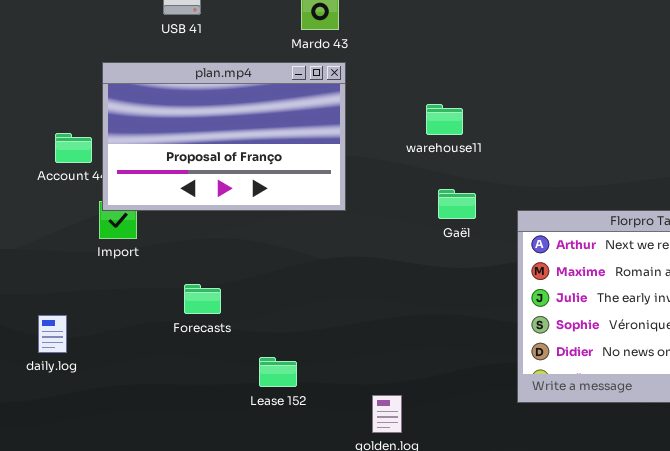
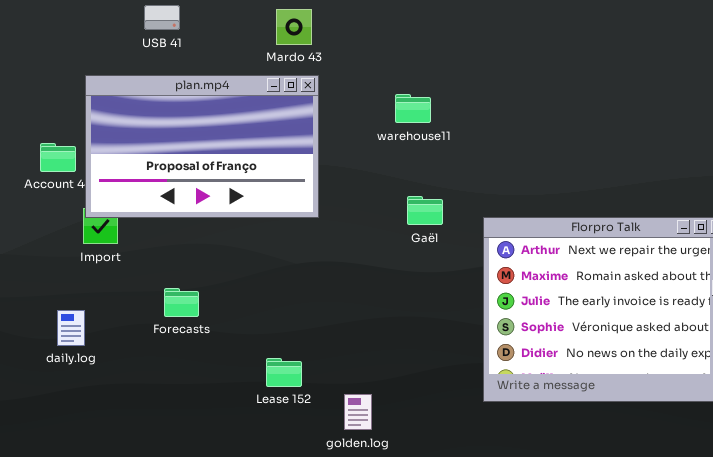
warehouse11: [426,104,463,135] -> [395,94,431,123], moved
daily.log: [38,315,67,353] -> [57,310,85,346], moved
Lease 152: [259,357,297,387] -> [266,358,302,387], moved

